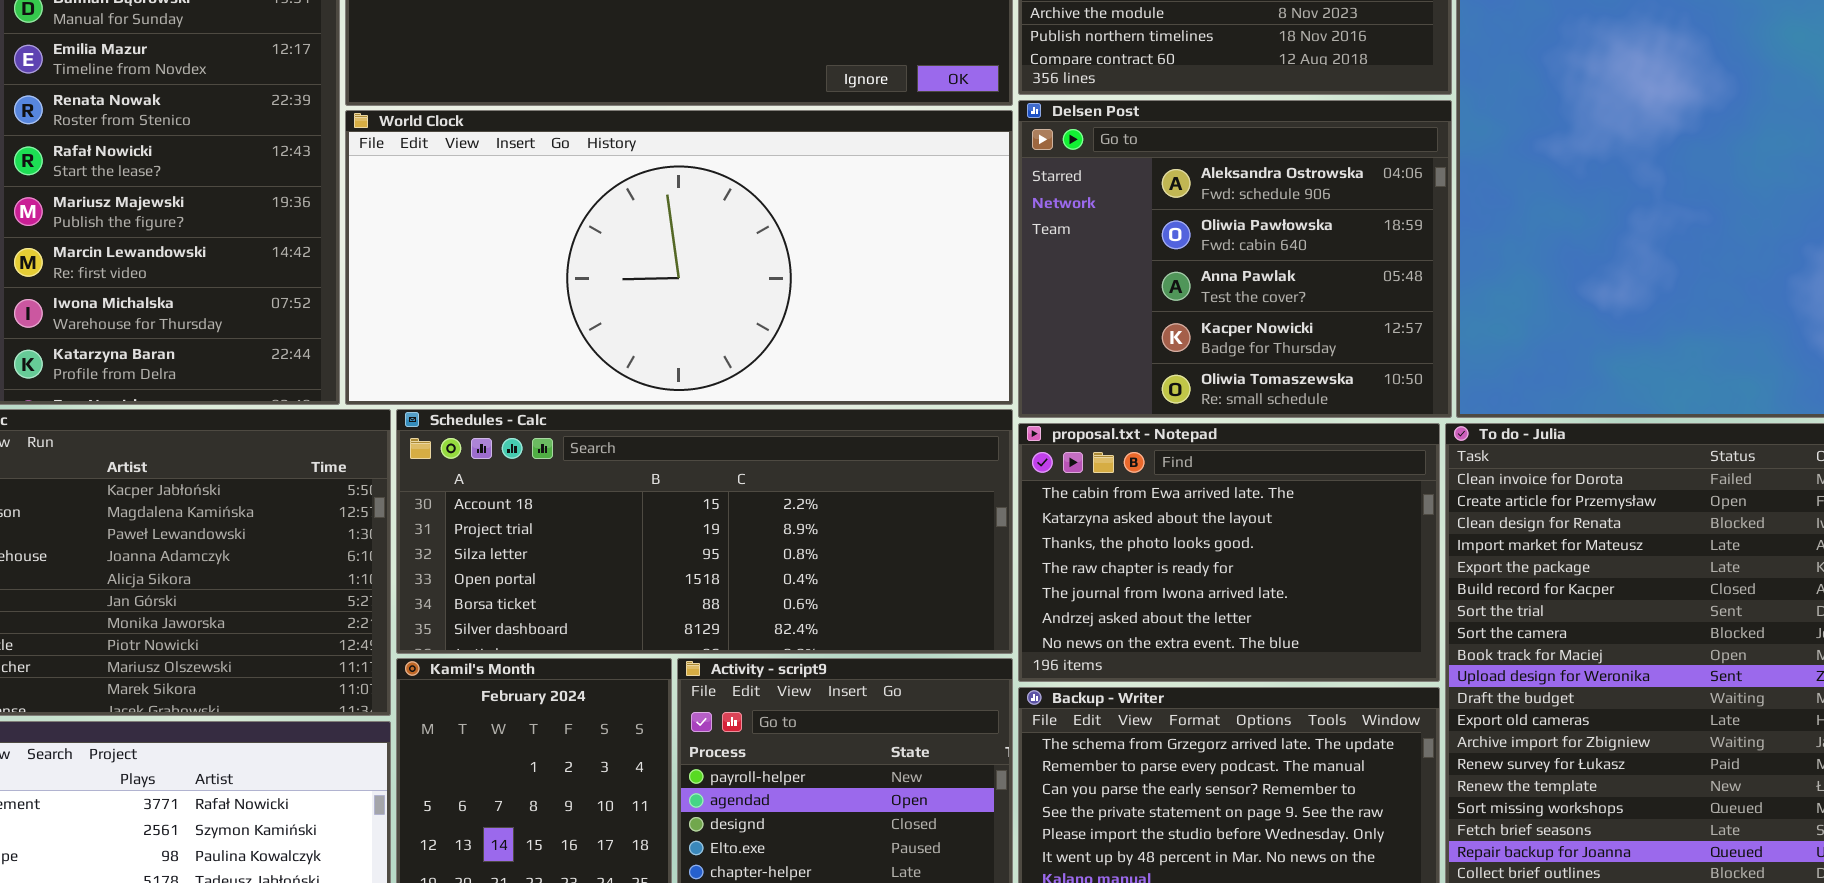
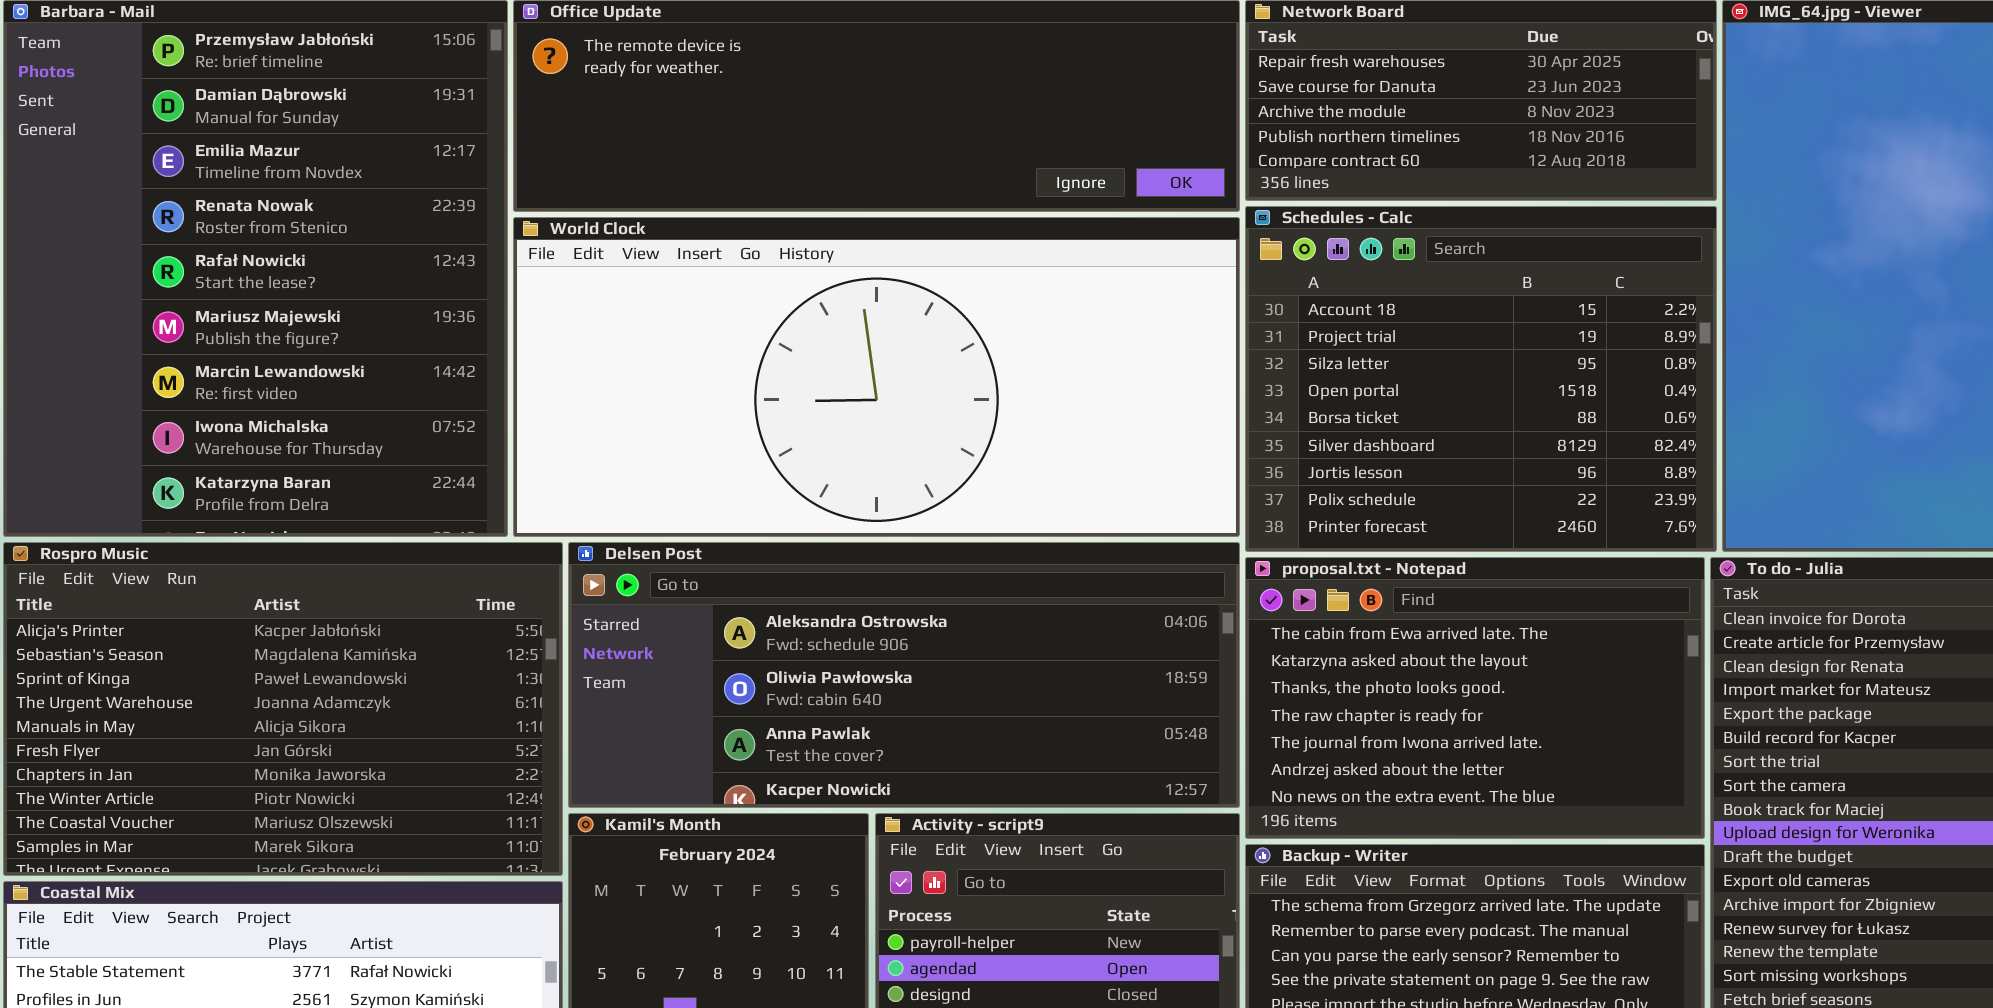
Delsen Post: [1018,100,1452,418] -> [568,542,1240,808], moved, resized
Schedules - Calc: [396,409,1013,654] -> [1245,206,1717,552], moved, resized

